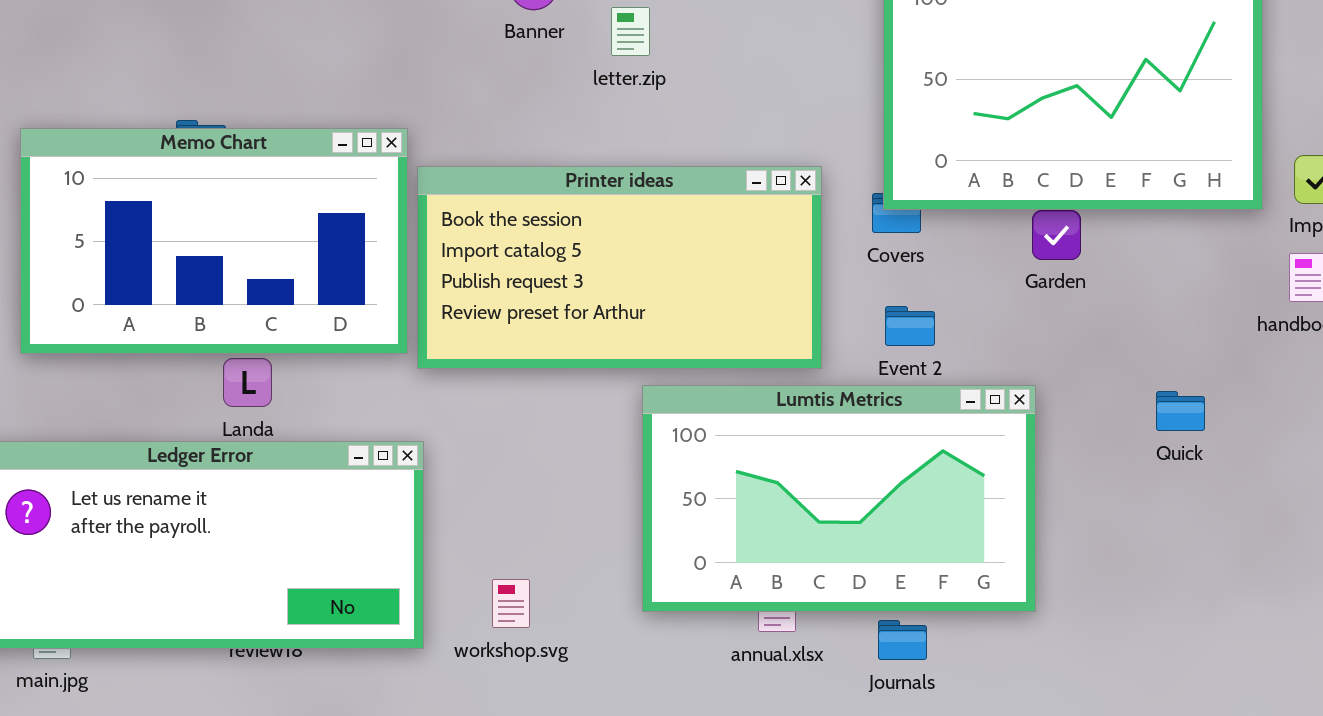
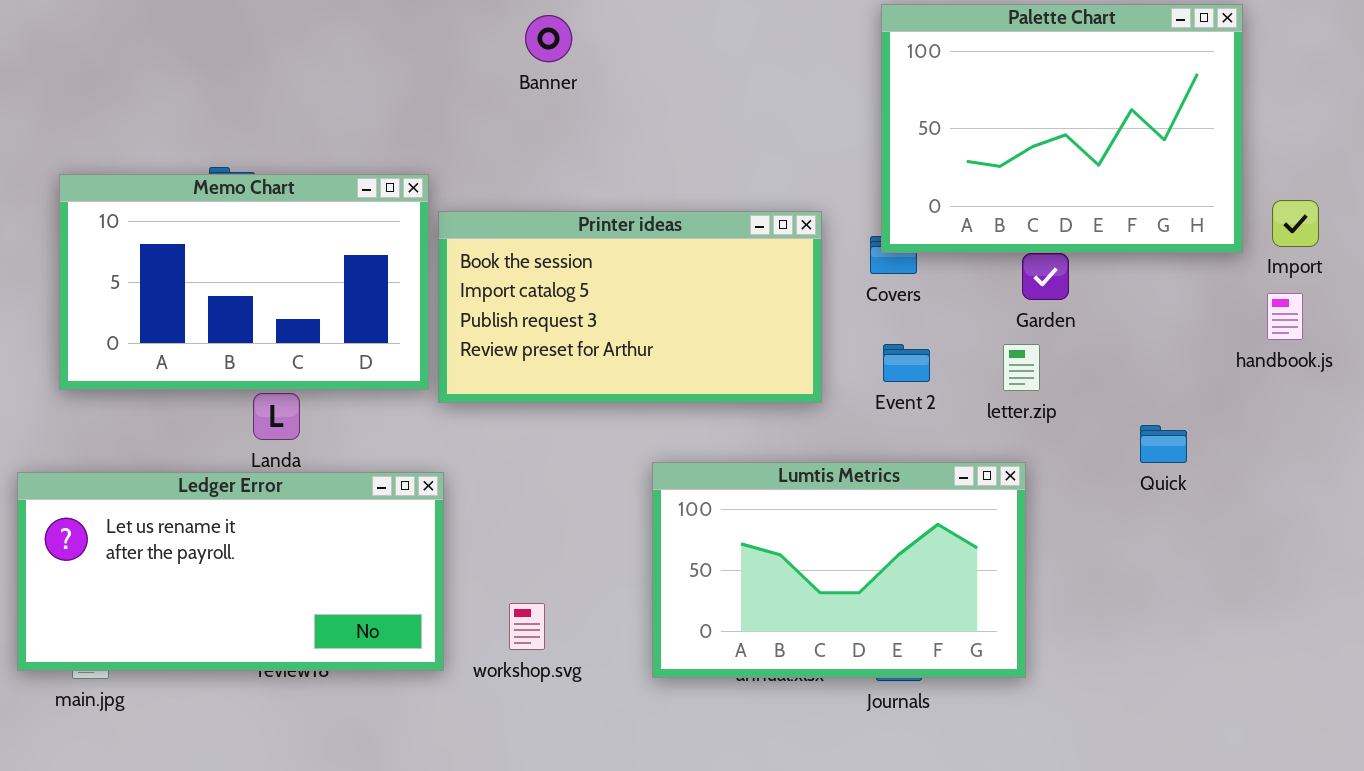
letter.zip: [611,7,650,56] -> [1003,344,1040,391], moved
Lumtis Metrics: [642,385,1036,612] -> [652,462,1026,678], moved

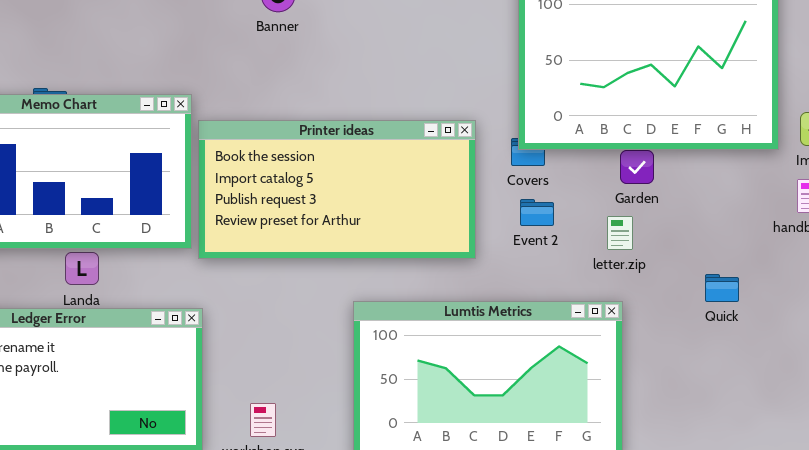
Event 2: [883,344,930,382] -> [520,199,554,226], moved

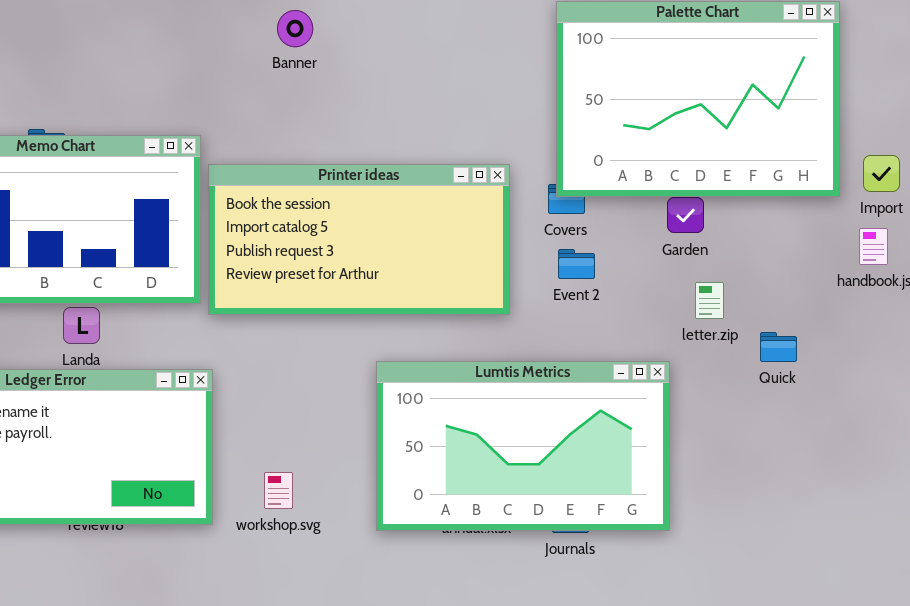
letter.zip: [607,216,633,250] -> [695,282,724,319], moved

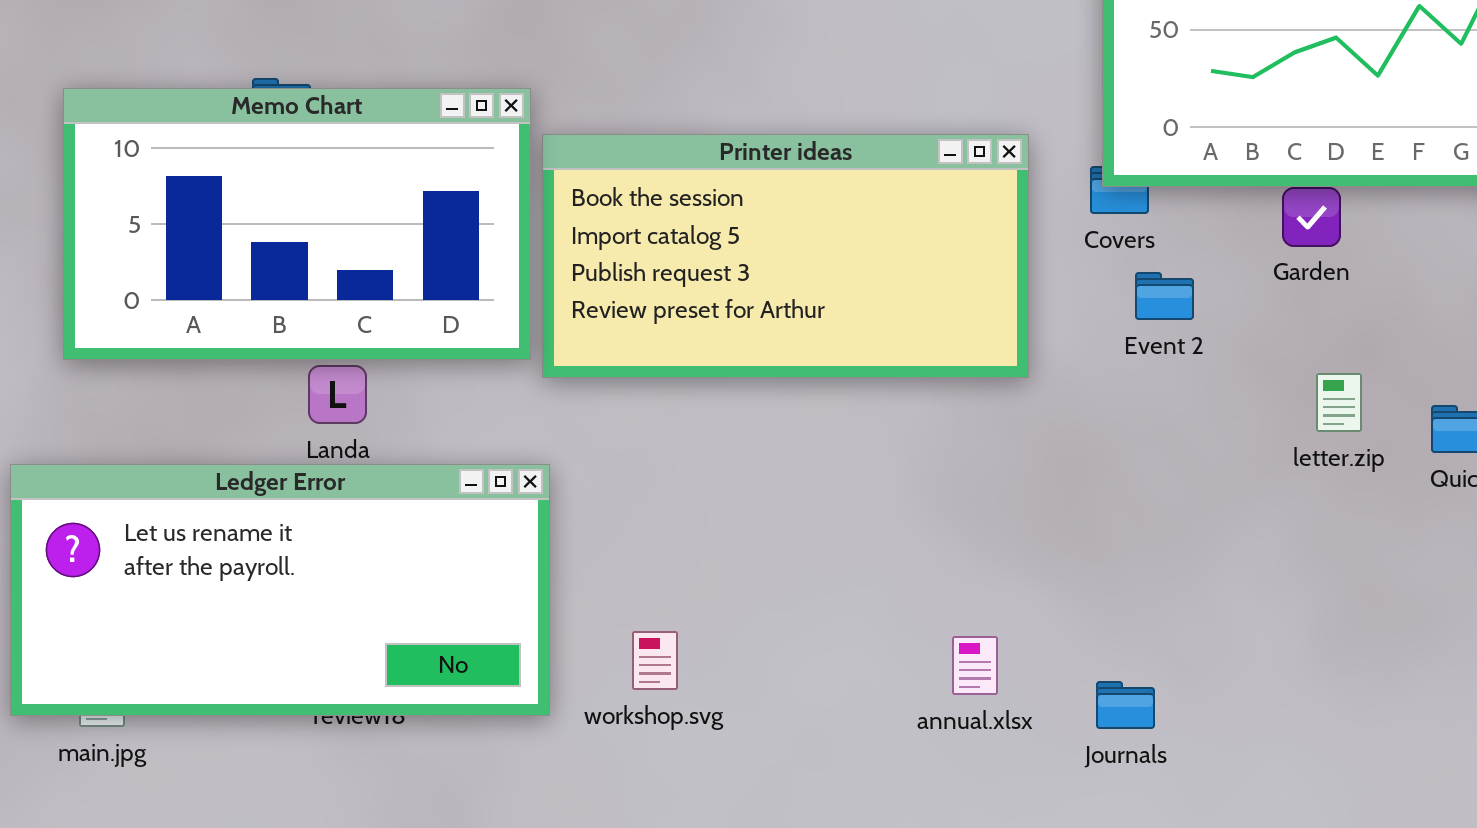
Event 2: [558,249,595,279] -> [1135,272,1194,320], moved
letter.zip: [695,282,724,319] -> [1316,373,1362,432], moved
Lumtis Metrics: [376,361,670,531] -> none, closed

